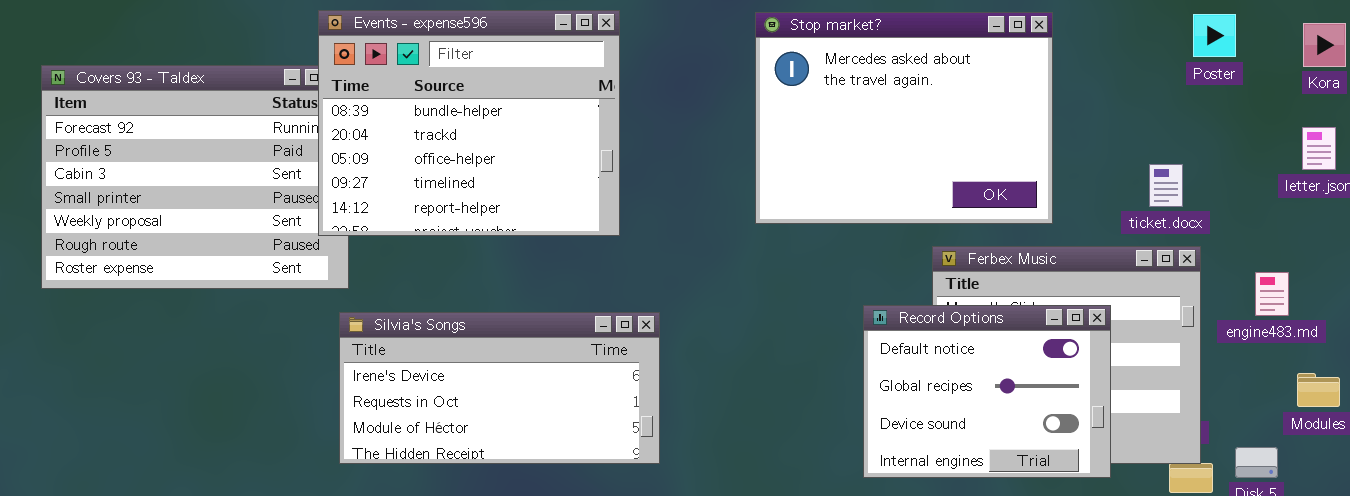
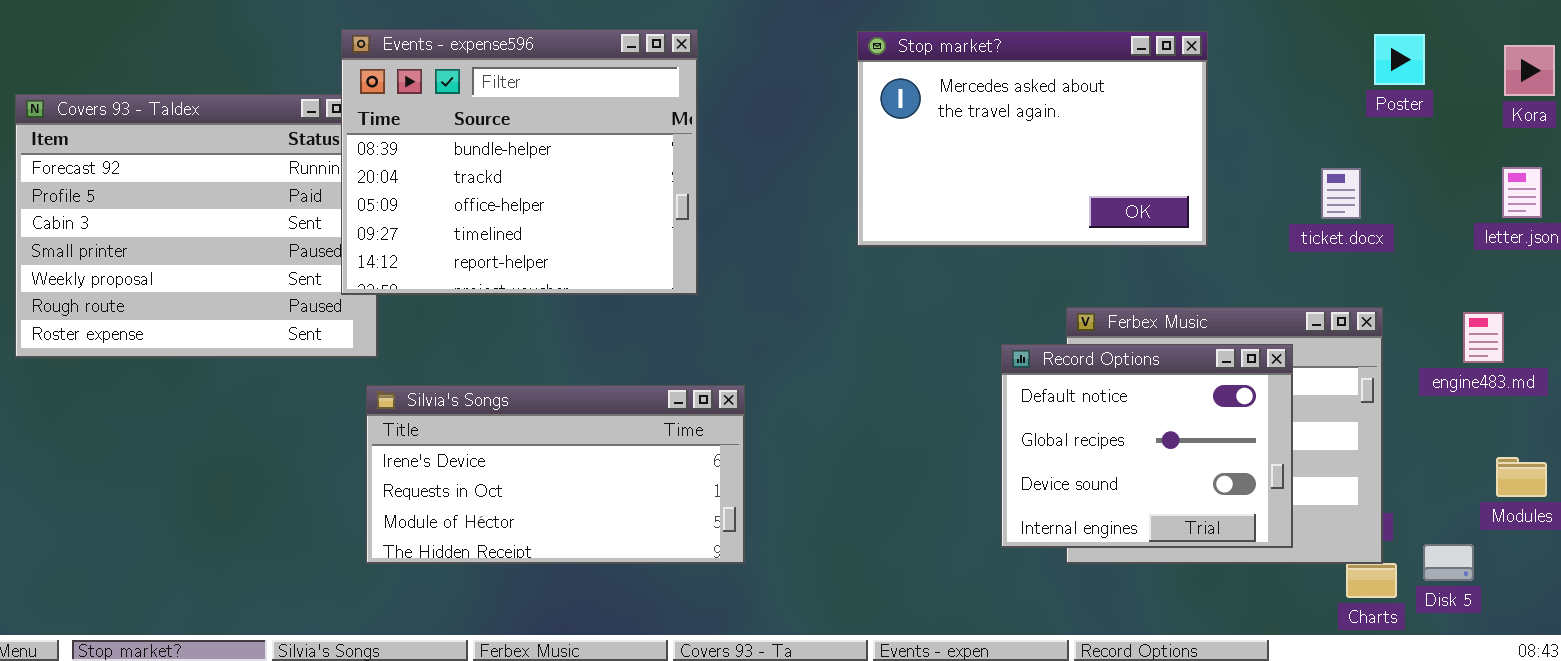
Stop market?: [755,12,1053,224] -> [857,31,1208,247], resized
ticket.docx: [1149,164,1183,207] -> [1321,168,1361,219], moved
engine483.md: [1255,272,1289,316] -> [1463,312,1504,363], moved
Record Options: [863,305,1111,478] -> [1001,344,1293,548], moved

